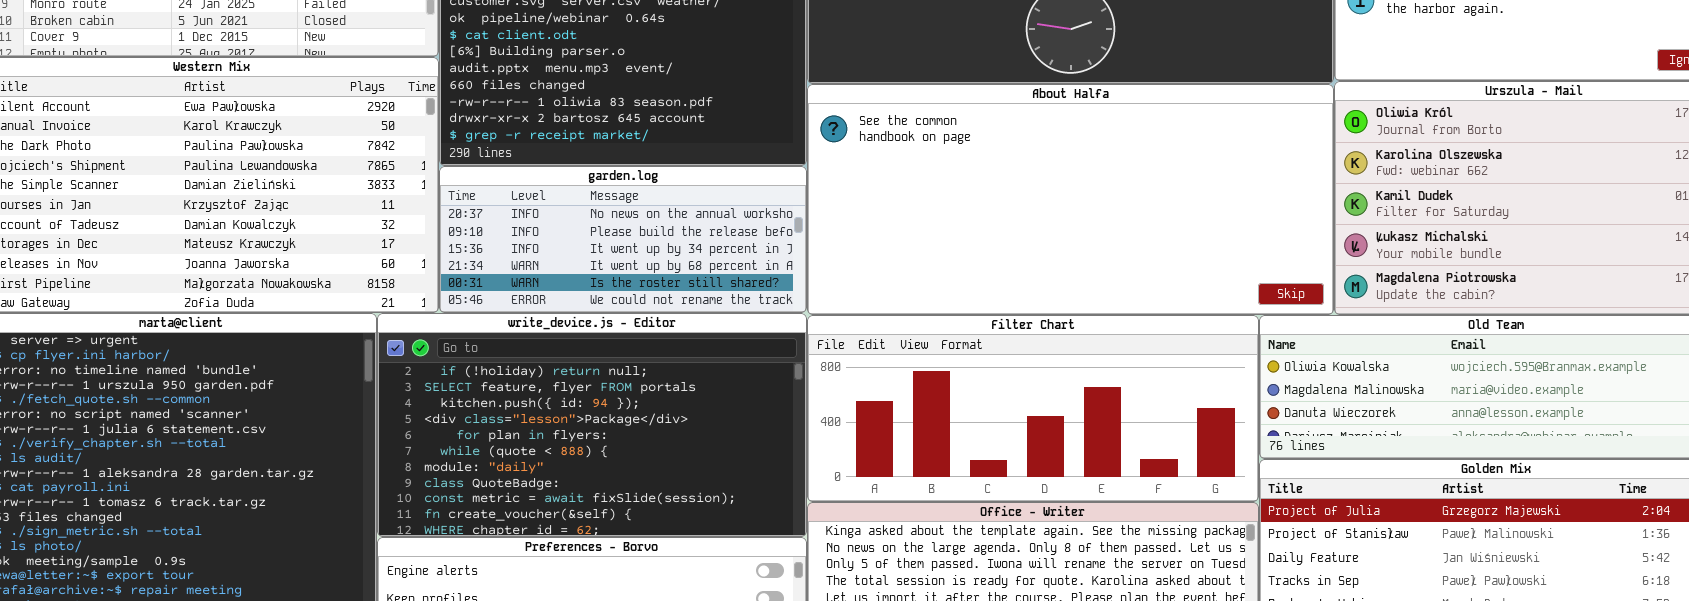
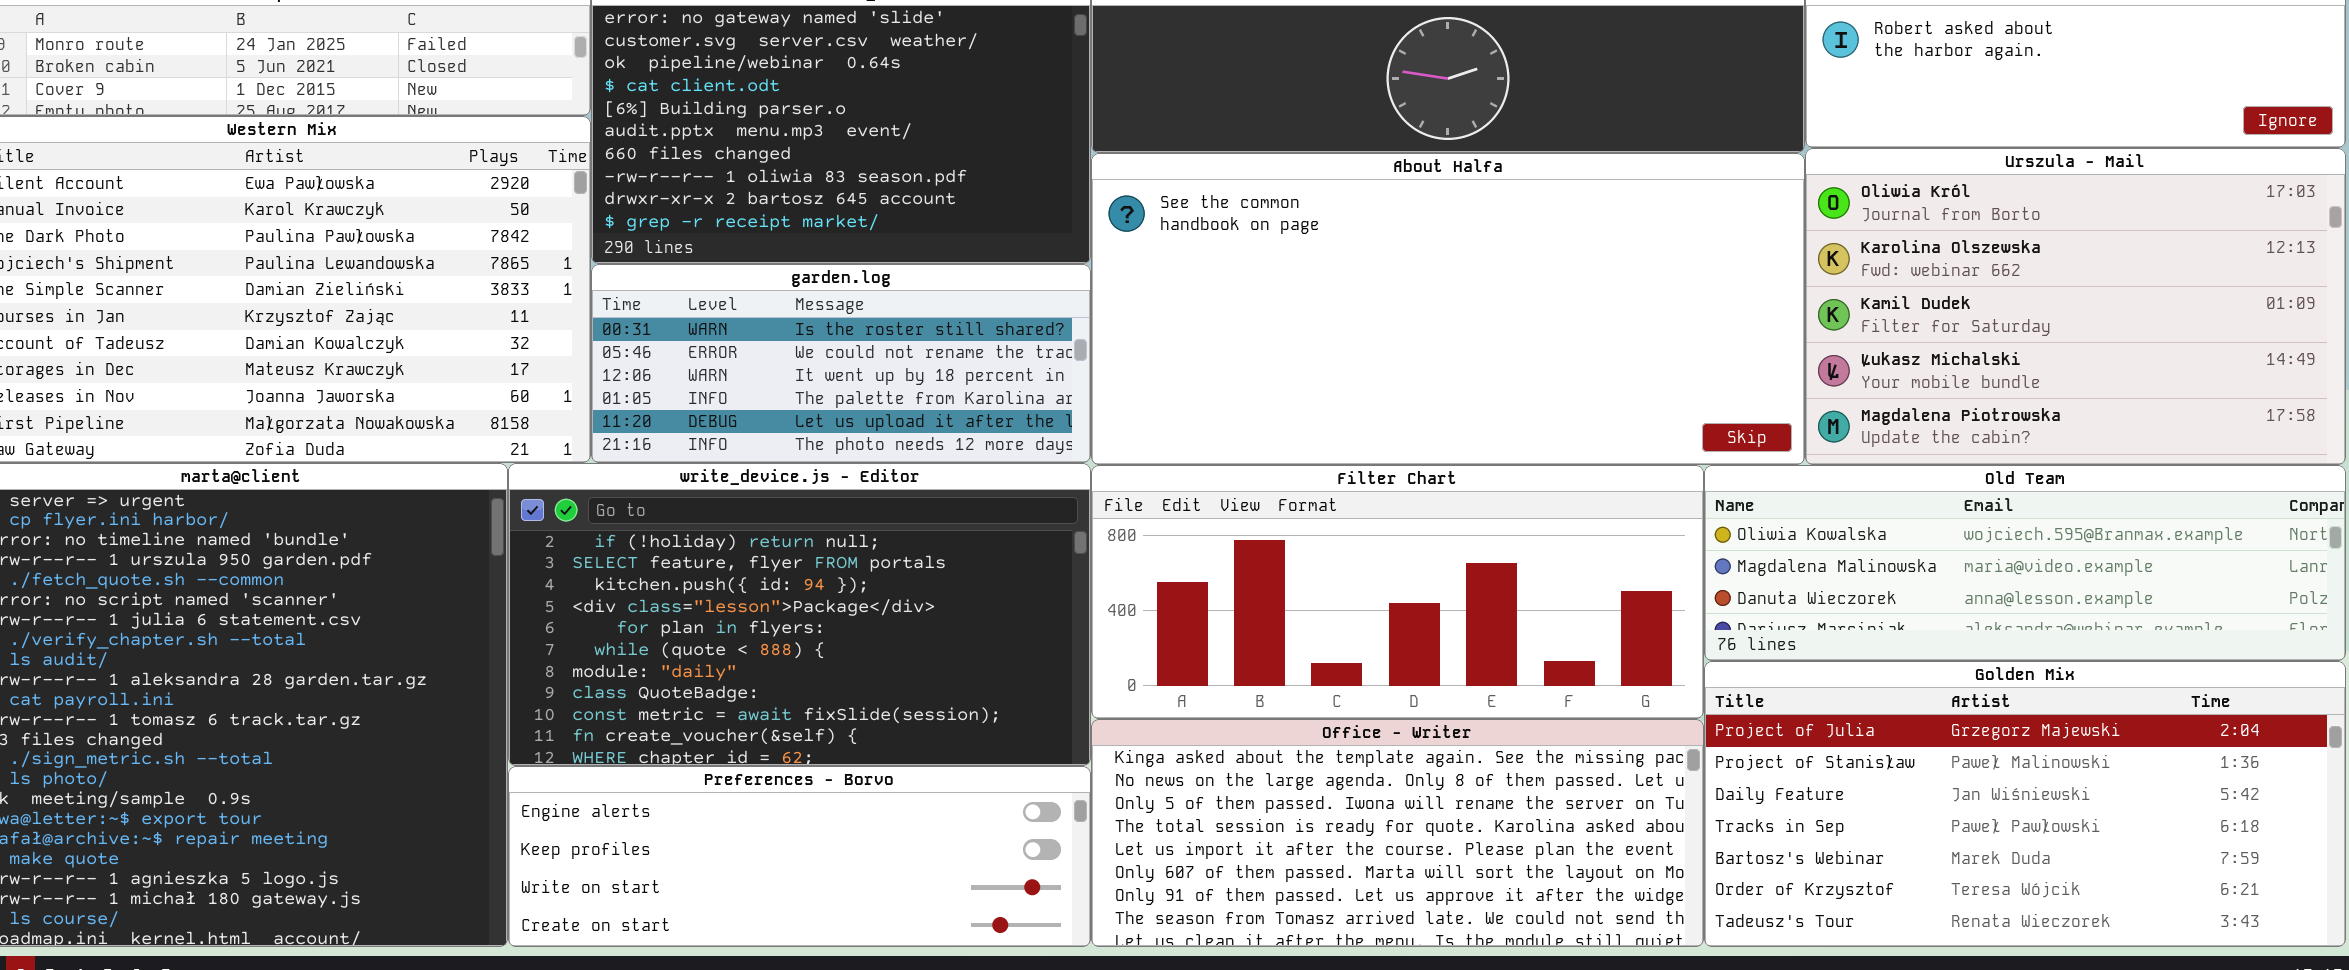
garden.log: [439,166,807,313] -> [591,264,1091,463], scrolled down 4 rows

